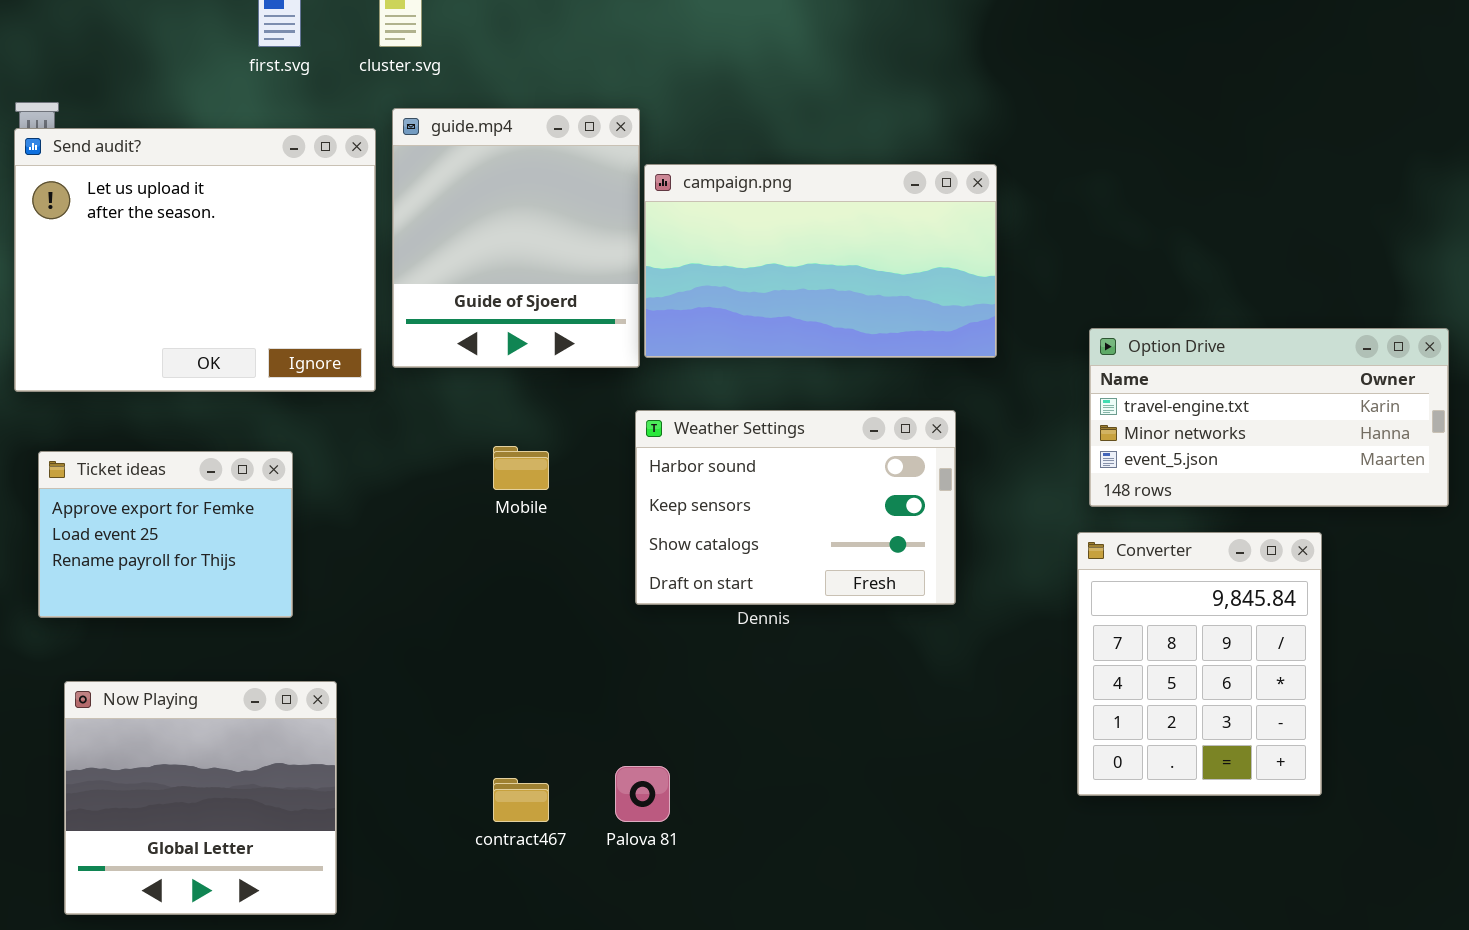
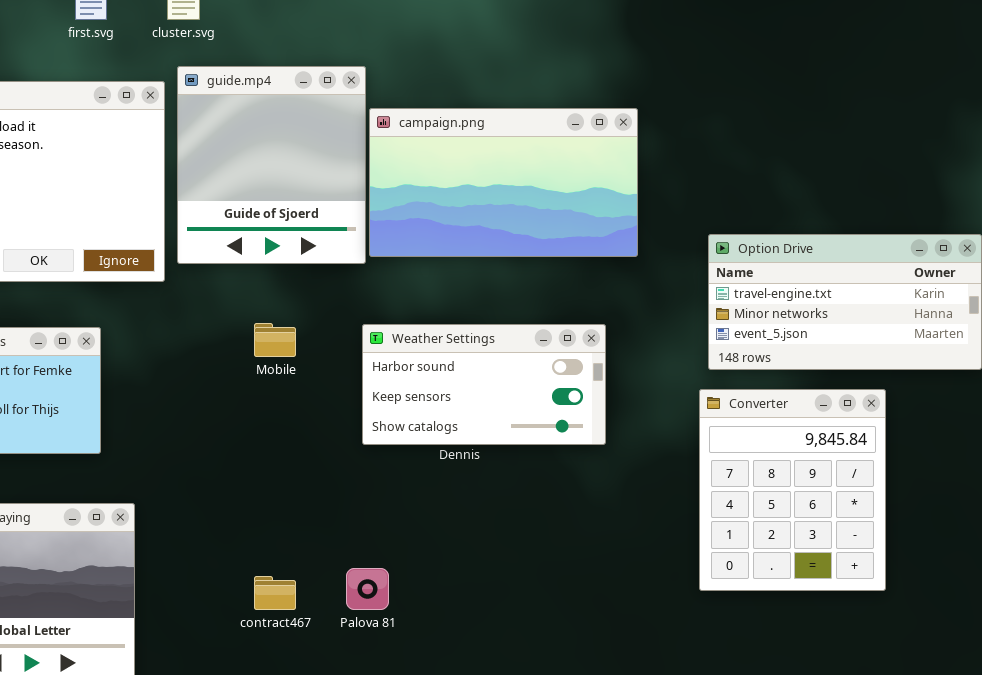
Weather Settings: [635,410,956,605] -> [362,324,606,445], resized

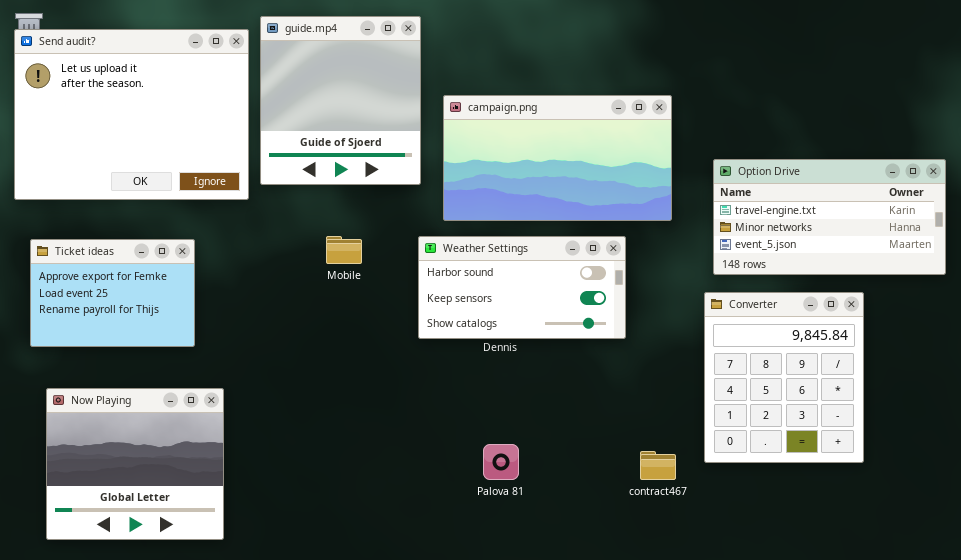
campaign.png: [369,108,638,257] -> [443,95,672,221], moved
Palova 81: [346,568,389,610] -> [483,444,519,480], moved
contract467: [254,576,296,610] -> [640,451,676,480], moved

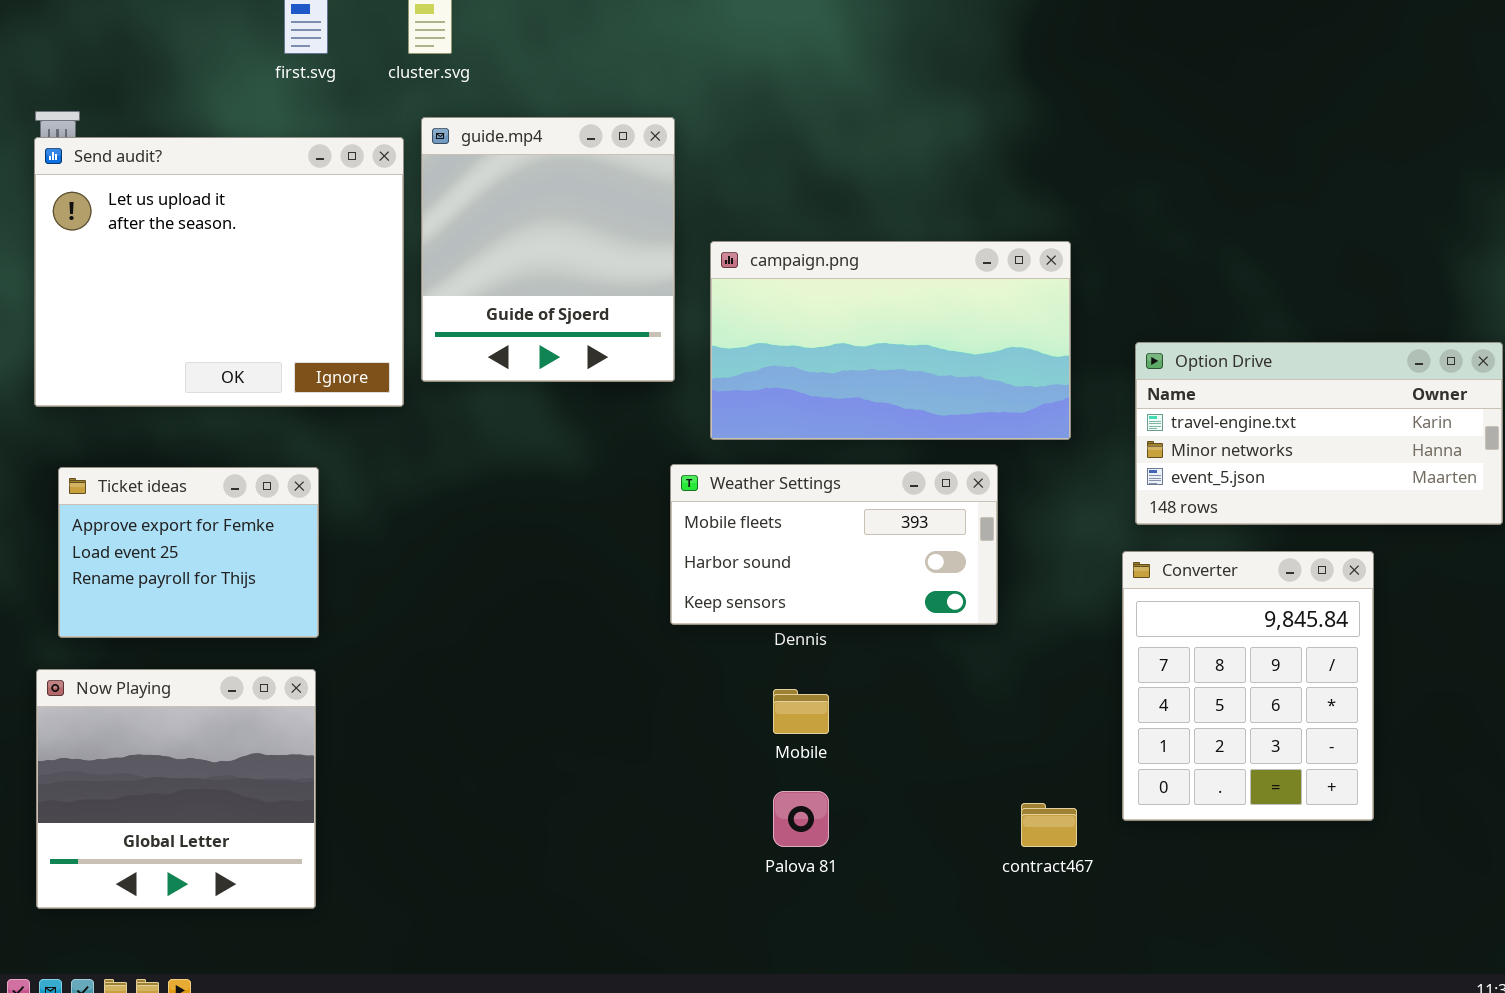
Mobile: [326,236,362,264] -> [773,689,829,734], moved
Weather Settings: [418,236,626,339] -> [670,464,998,625], scrolled up 1 row
Now Playing: [46,388,224,540] -> [36,669,316,909], moved

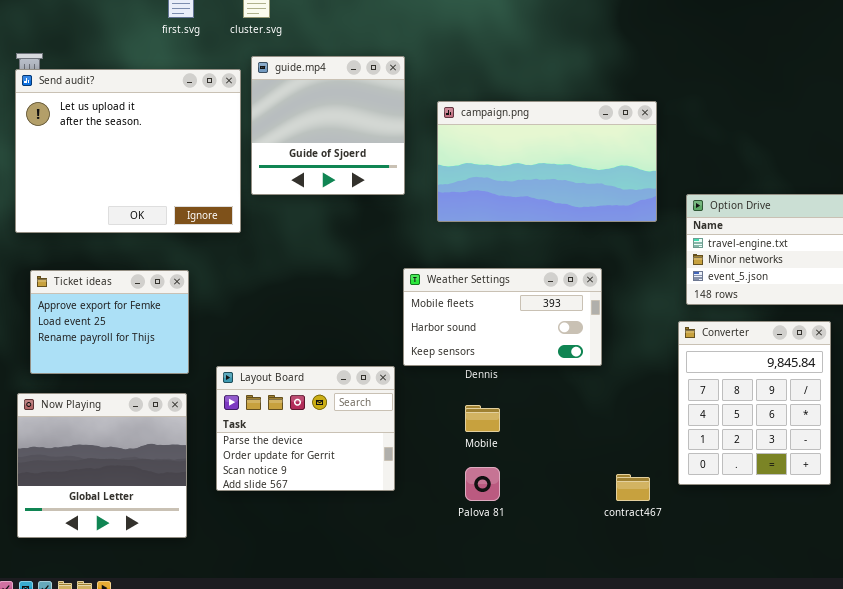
guide.mp4: [421,117,675,382] -> [251,56,405,195], resized
campaign.png: [710,241,1071,440] -> [437,101,657,222], moved
Layout Board: none -> [216,366,395,491], opened

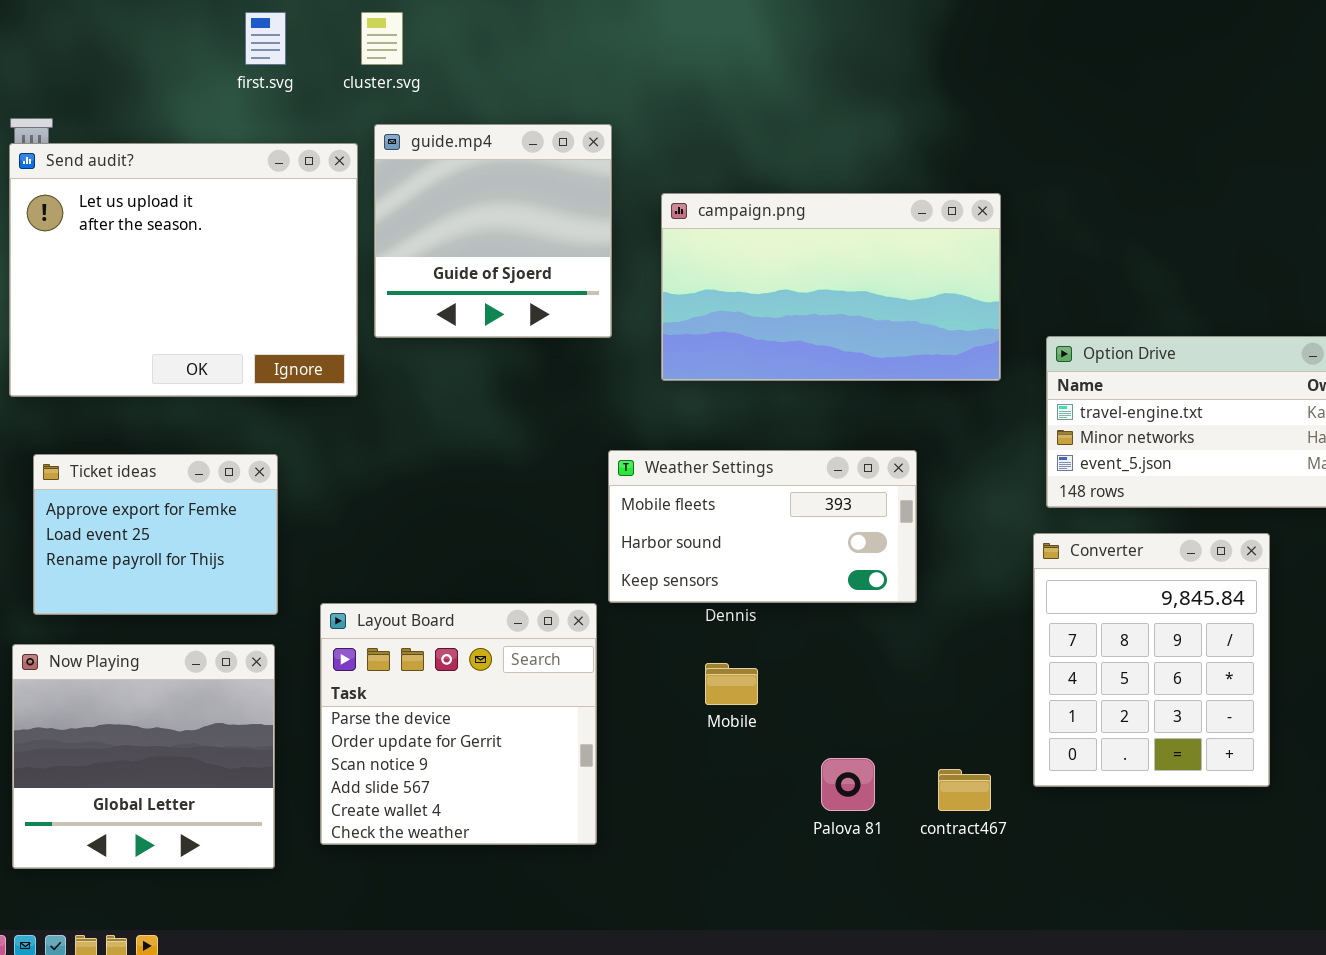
Layout Board: [216,366,395,491] -> [320,603,597,845], resized
Palova 81: [465,467,500,501] -> [821,758,875,811], moved

